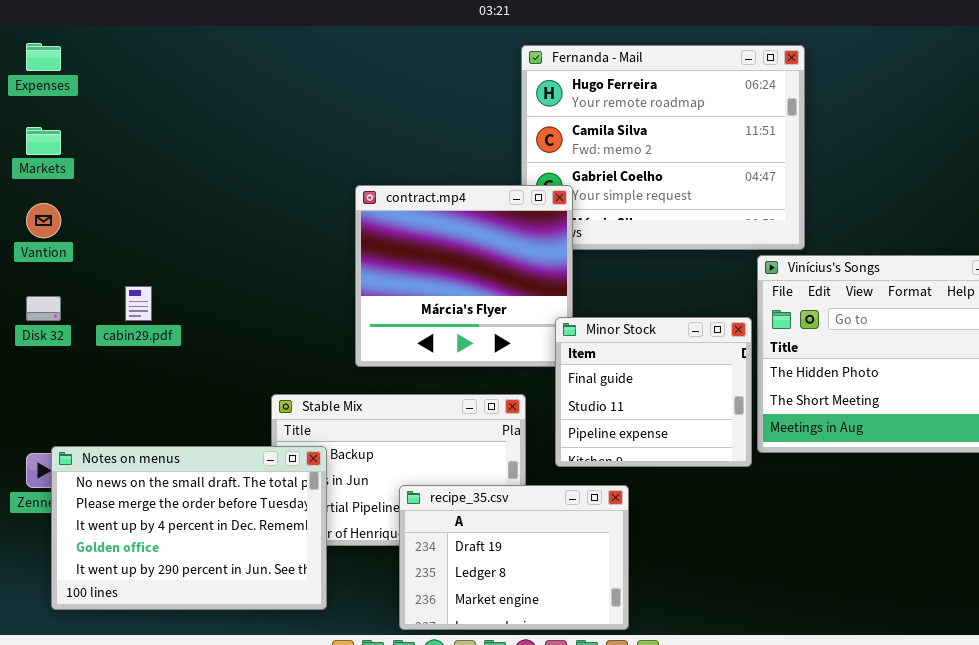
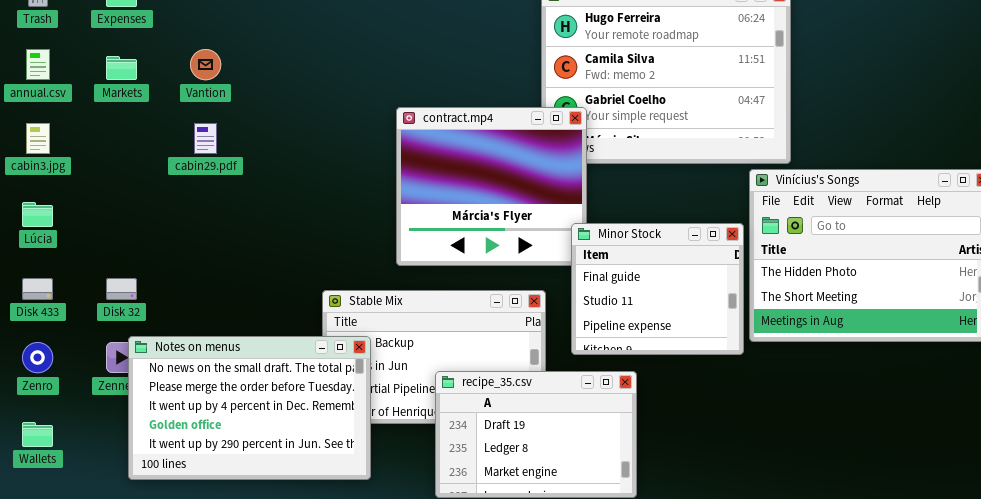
Vantion: [26,203,61,238] -> [190,49,221,80], moved
cabin29.pdf: [125,286,152,321] -> [194,123,217,154], moved
Disk 32: [26,296,61,321] -> [106,278,137,300], moved

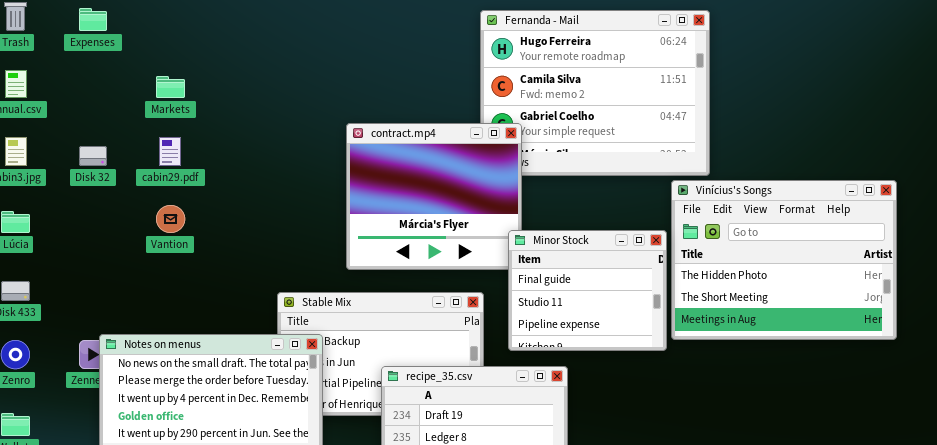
Vantion: [190,49,221,80] -> [156,205,185,233], moved
Markets: [106,56,137,80] -> [156,76,185,98], moved
Disk 32: [106,278,137,300] -> [79,146,107,166], moved

